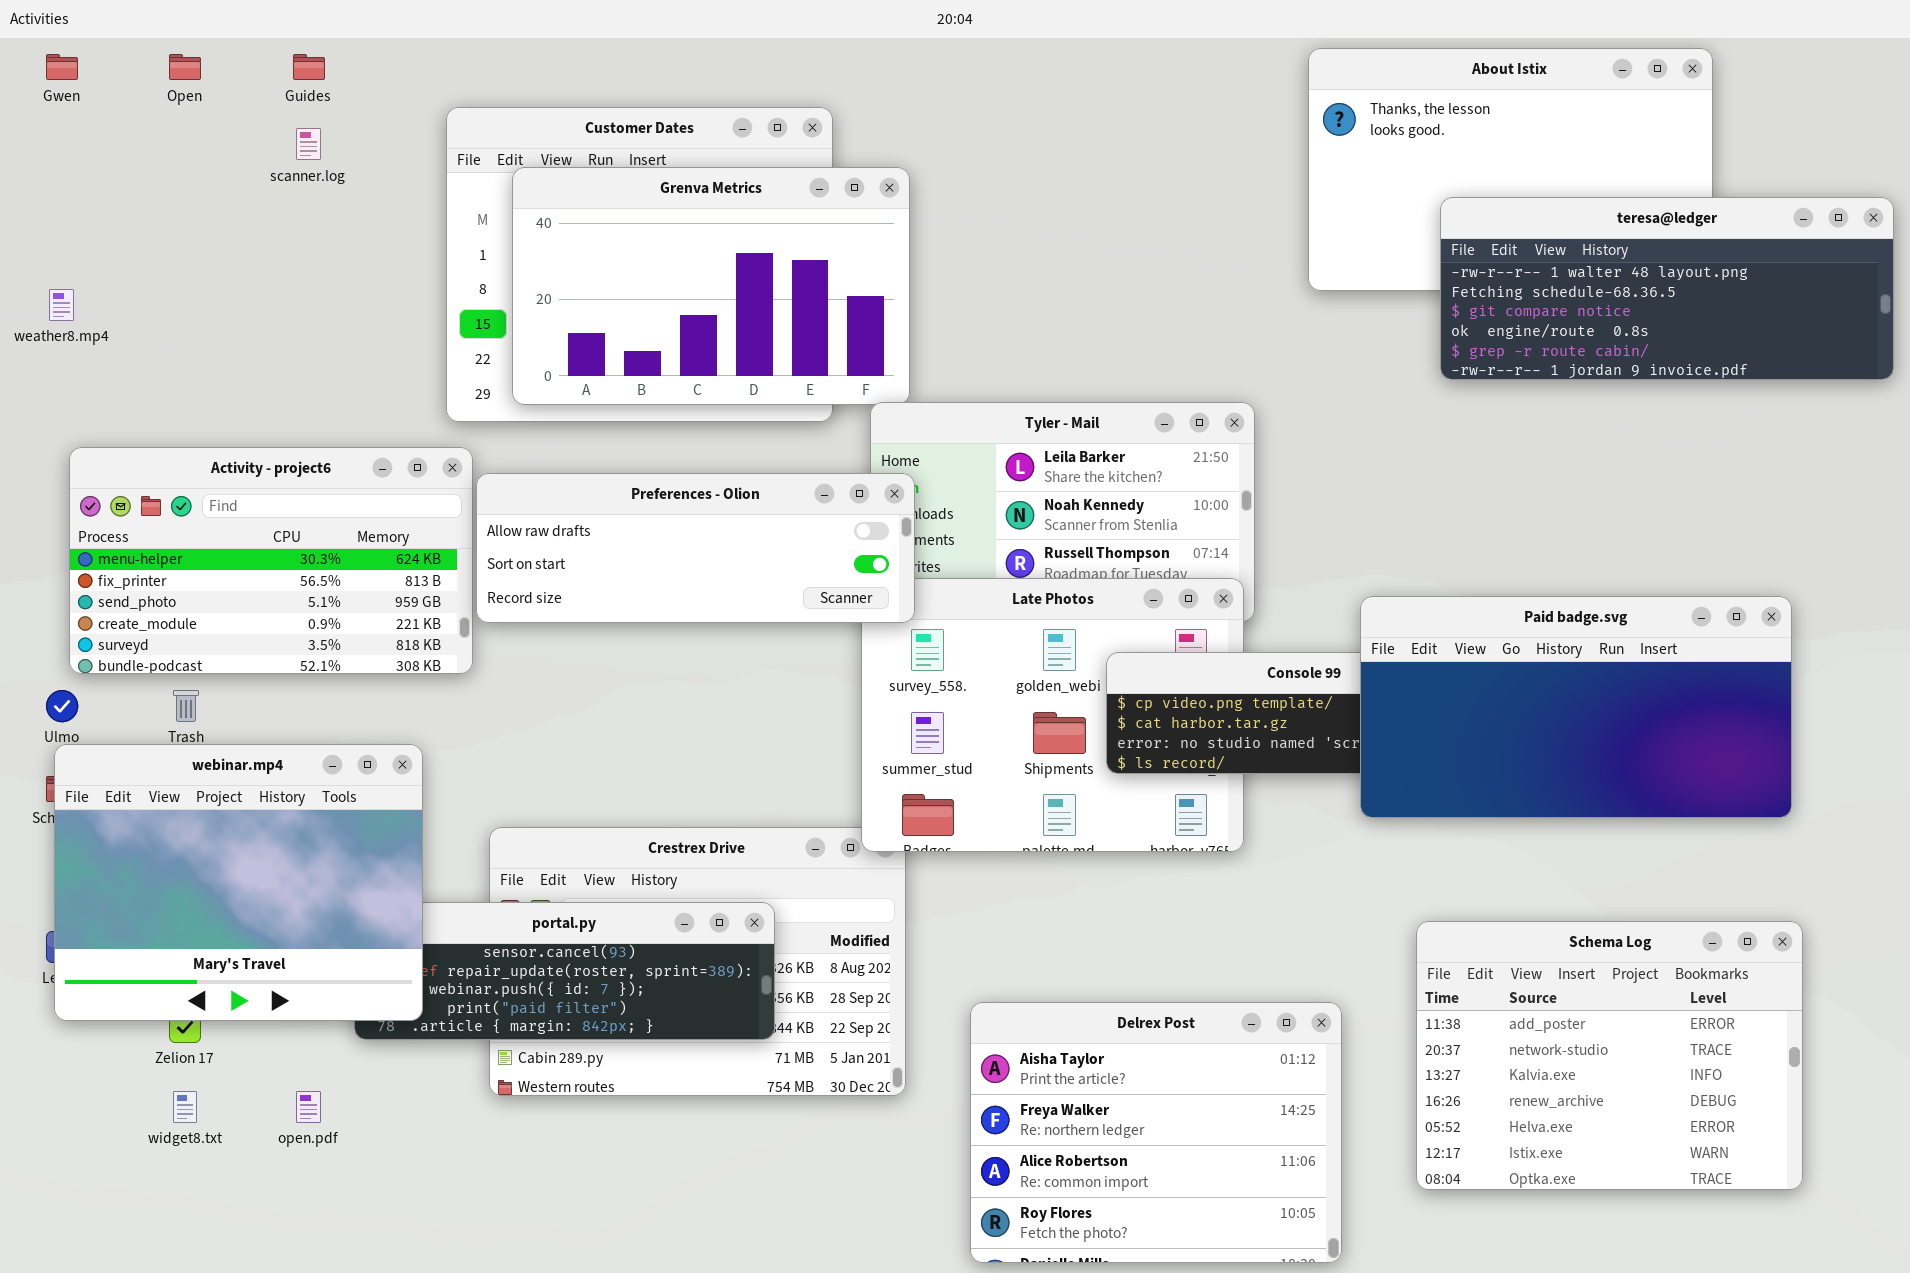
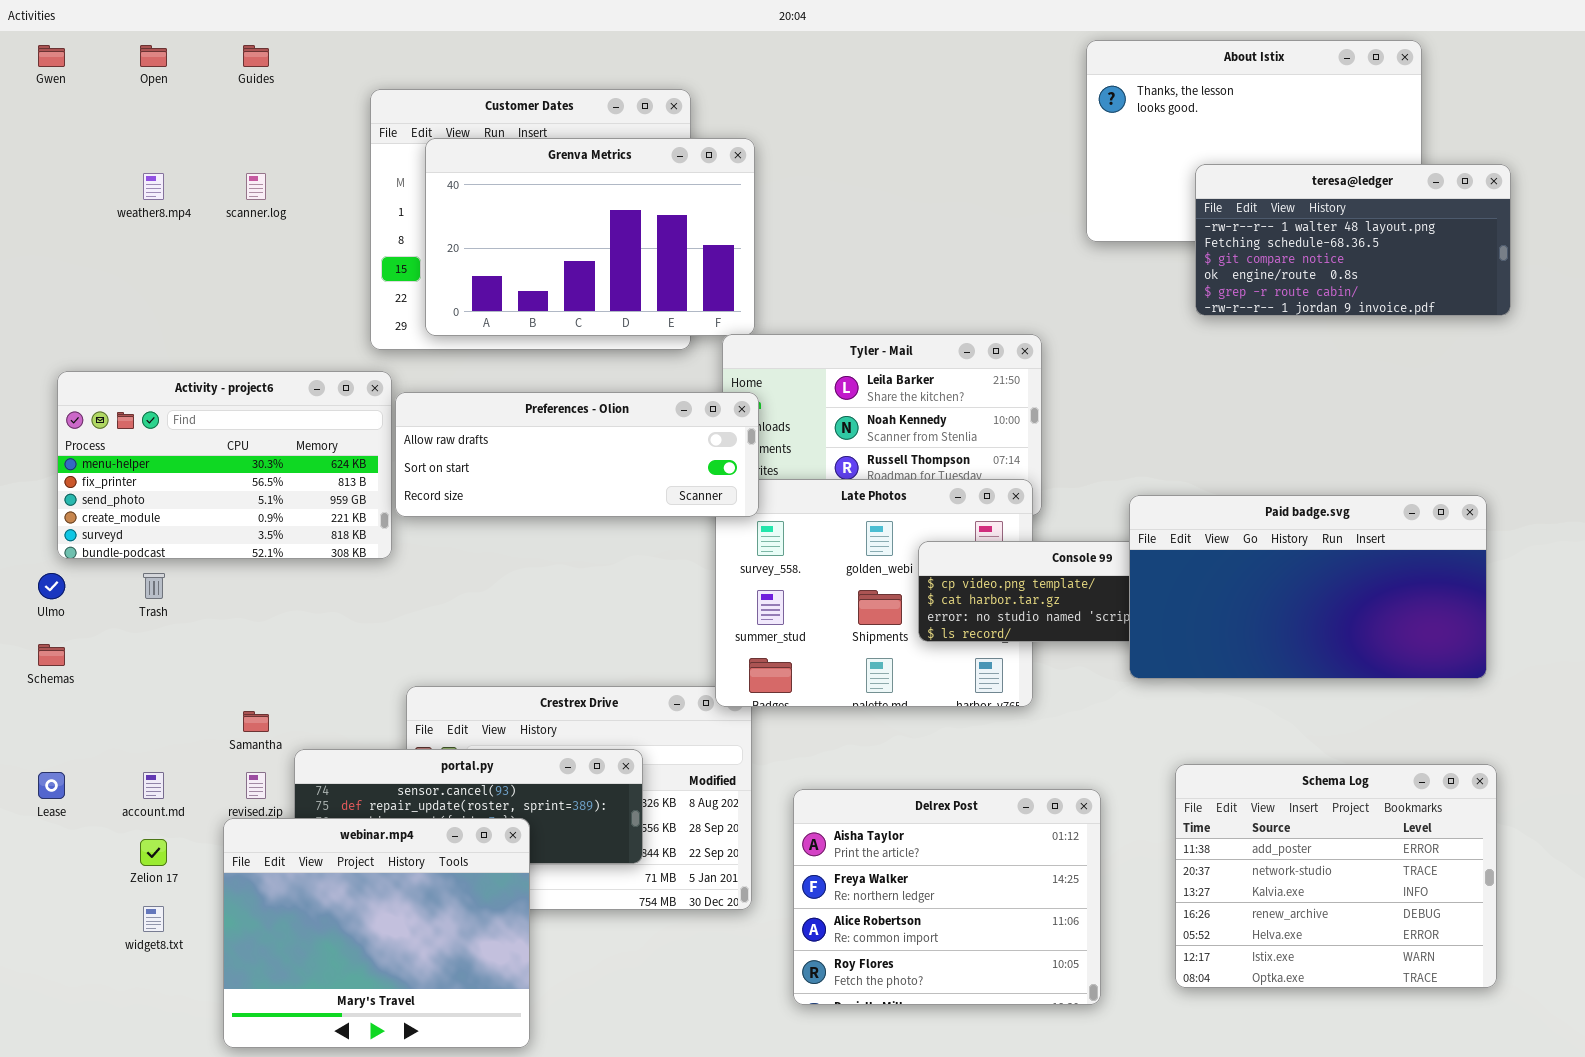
scanner.log: [296,128,321,160] -> [246,173,266,200], moved
teresa@ledger: [1440,197,1894,380] -> [1195,164,1511,316], resized
weather8.mp4: [49,289,74,321] -> [143,173,164,200], moved
webinar.mp4: [54,744,423,1021] -> [223,818,530,1048], moved
Delrex Post: [970,1002,1342,1263] -> [793,789,1101,1005], moved

